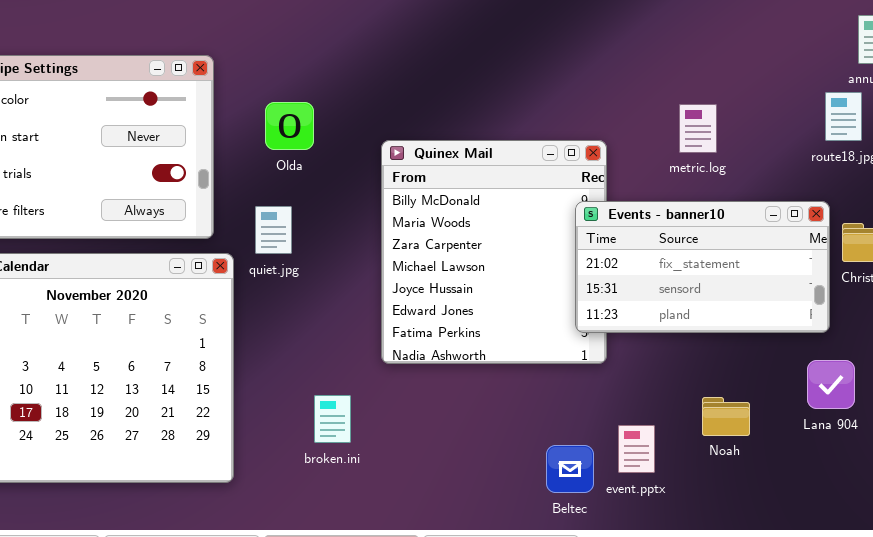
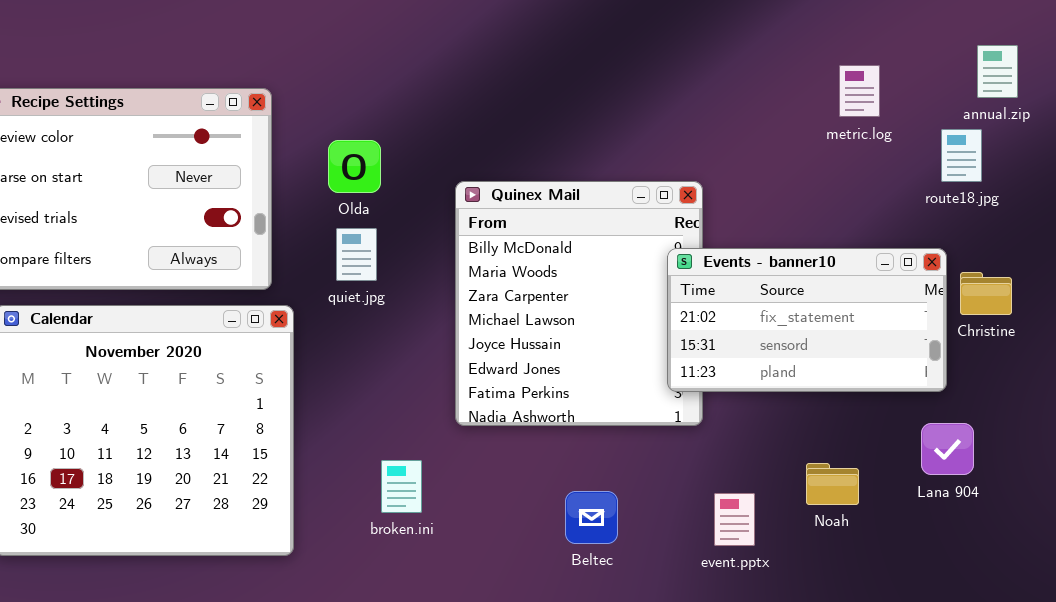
metric.log: [679,104,717,153] -> [839,65,880,117], moved
quiet.jpg: [255,206,292,254] -> [336,228,377,281], moved
Beltec: [546,445,594,493] -> [565,491,618,544], moved

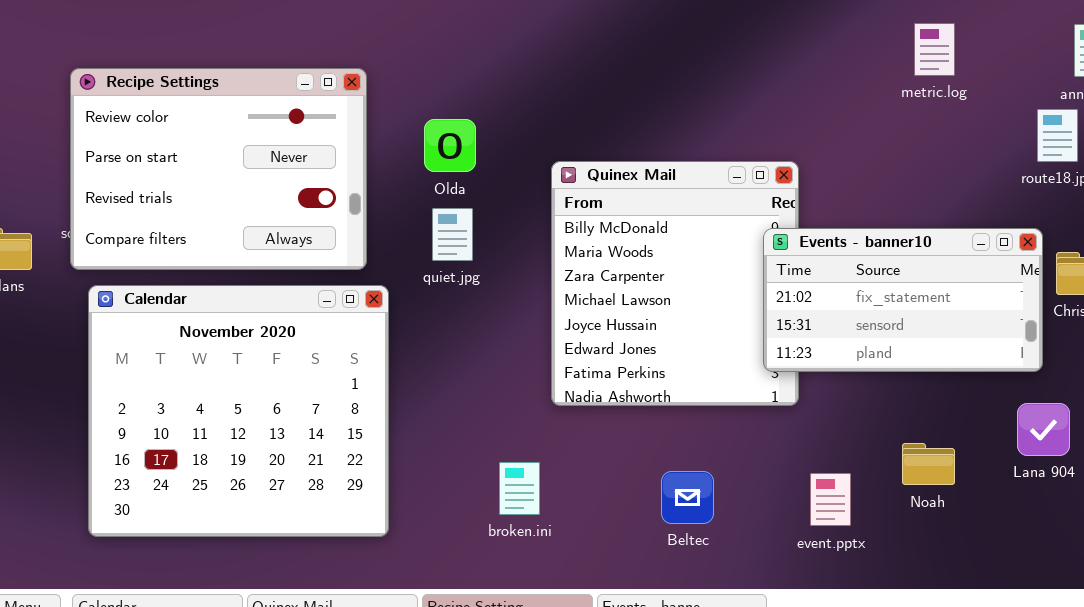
metric.log: [839,65,880,117] -> [914,23,955,76], moved
broken.ini: [381,460,422,513] -> [499,462,540,515], moved

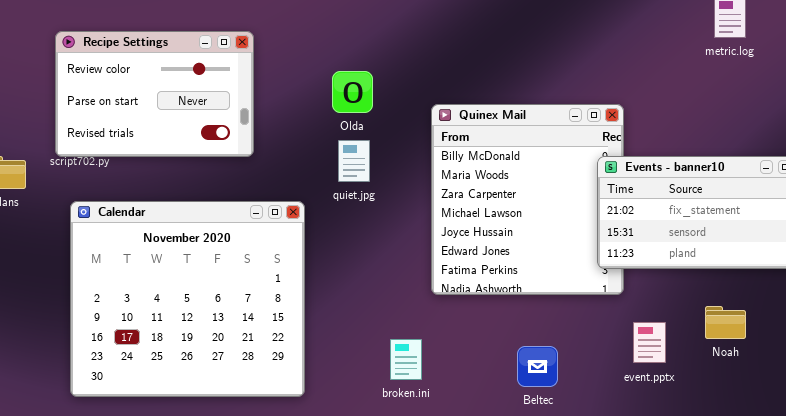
Recipe Settings: [70,68,367,270] -> [55,31,254,157], resized
Noah: [902,443,955,485] -> [705,306,746,339], moved
event.pptx: [810,473,851,526] -> [633,322,666,363], moved

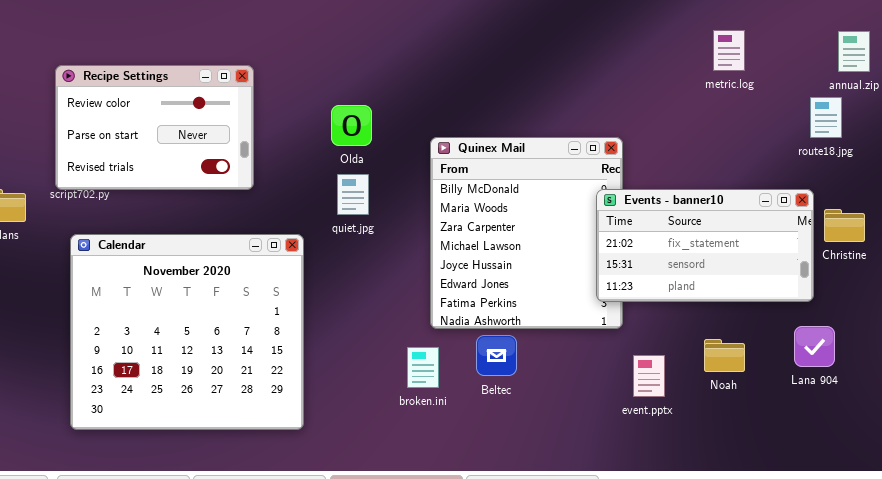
broken.ini: [390,339,422,380] -> [407,347,439,388], moved
Beltec: [517,346,558,387] -> [476,335,517,376], moved

